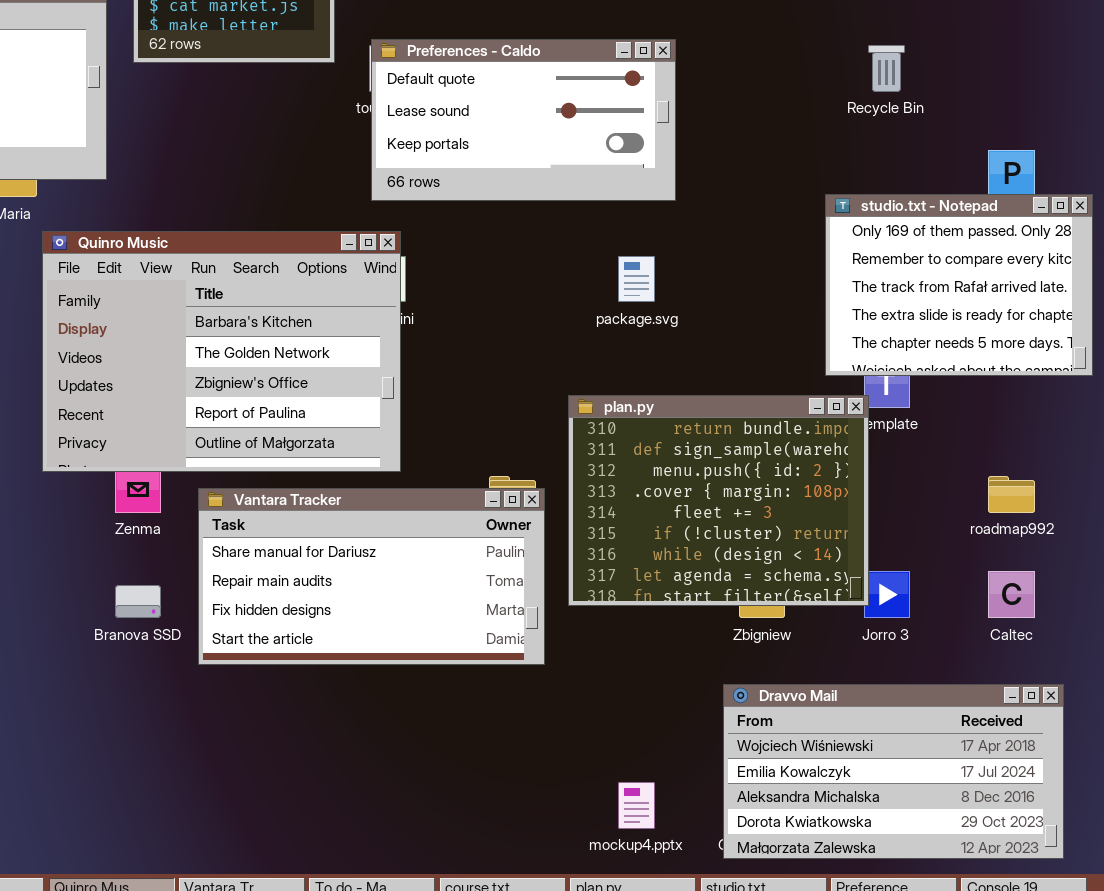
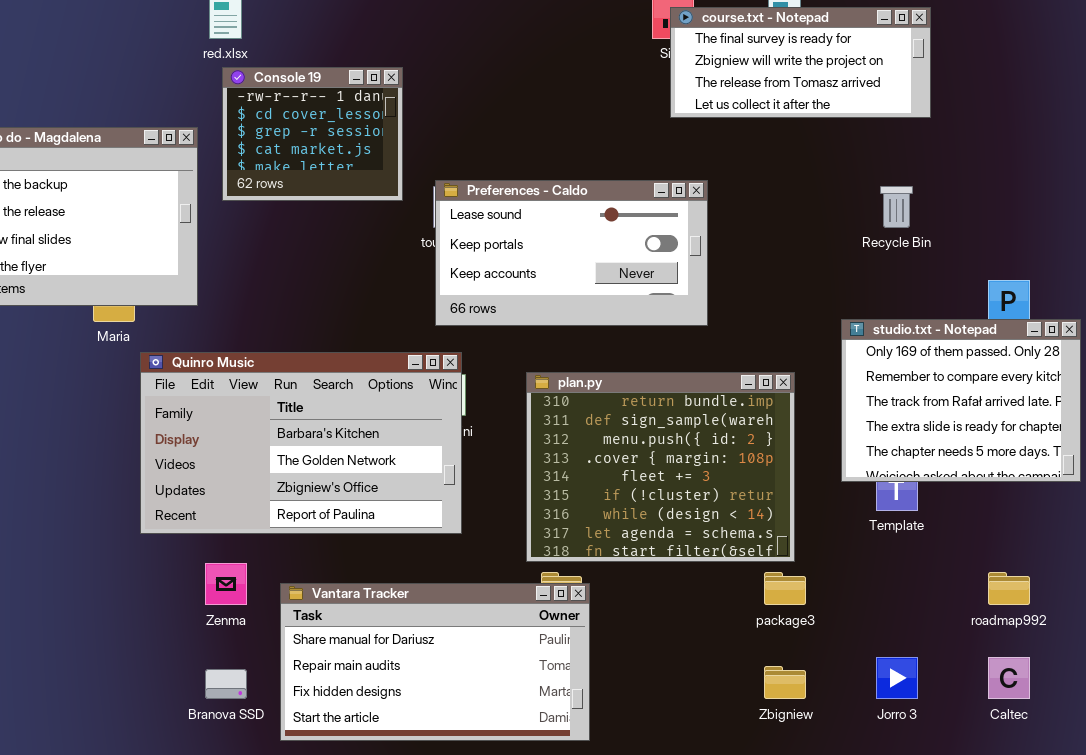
Preferences - Caldo: [371,39,676,201] -> [435,180,708,326], scrolled down 1 row
Quinro Music: [42,231,401,472] -> [140,352,462,534], resized
plan.py: [568,395,869,606] -> [526,372,795,562], moved

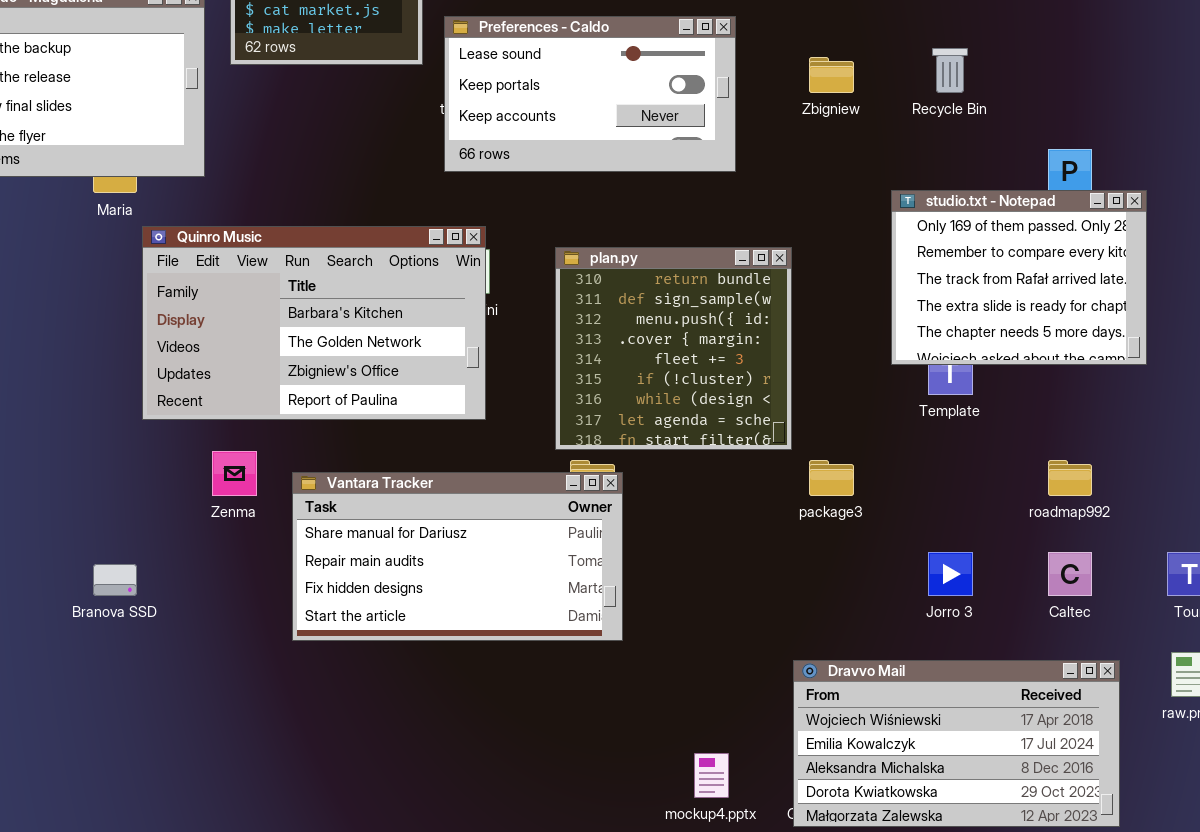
Preferences - Caldo: [435,180,708,326] -> [444,16,736,172], moved
plan.py: [526,372,795,562] -> [555,247,792,450], resized
Zbigniew: [764,666,806,699] -> [809,57,854,93], moved
Branova SSD: [205,669,247,699] -> [93,564,137,596], moved

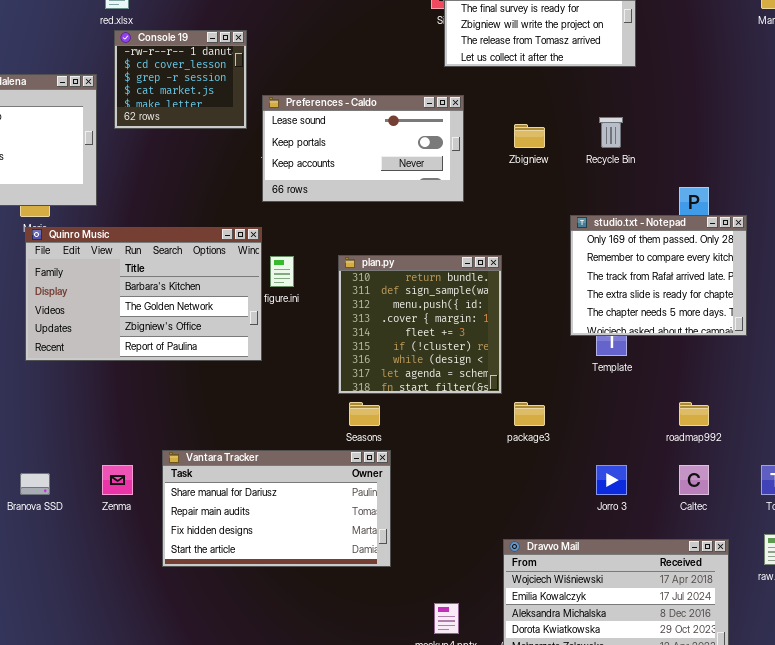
Quinro Music: [142,226,486,420] -> [25,227,262,361], moved
Zenma: [212,451,257,496] -> [102,465,133,495], moved
Vantara Tracker: [292,472,623,641] -> [162,450,391,567], moved

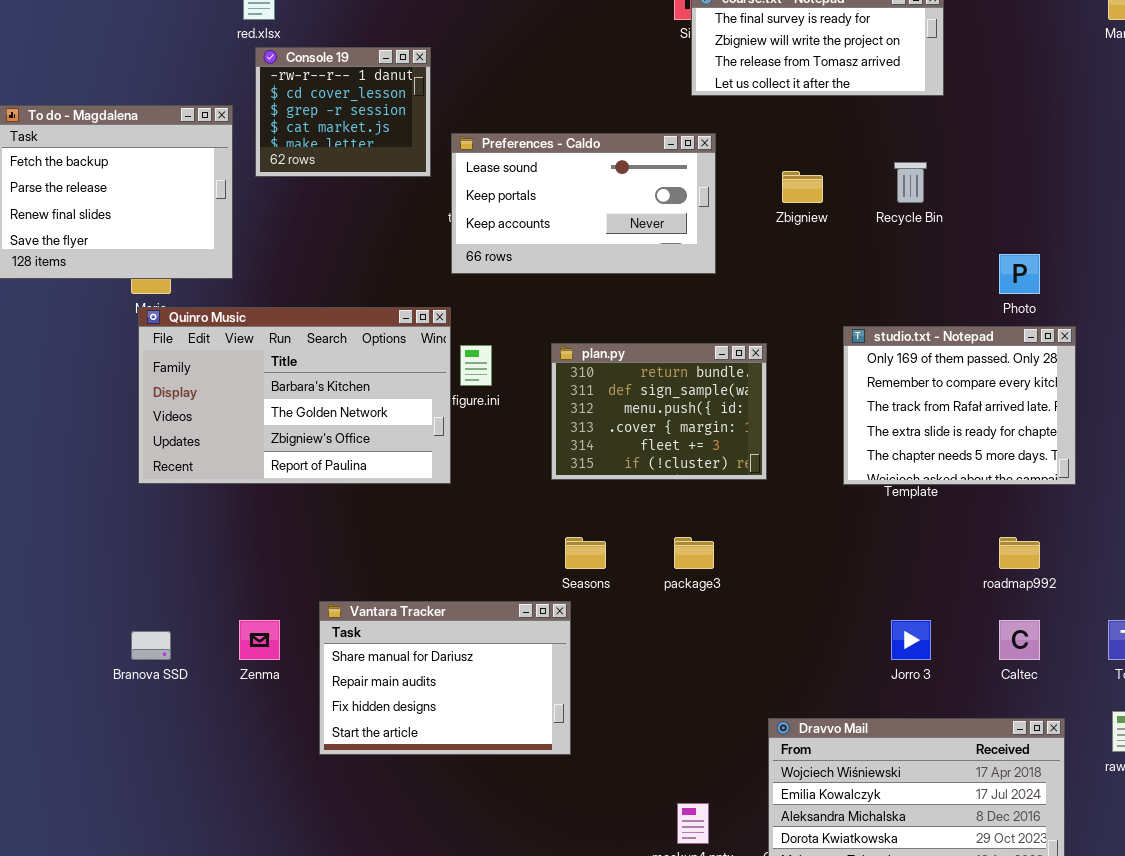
studio.txt - Notepad: [570,215,747,336] -> [843,326,1076,485], moved
plan.py: [338,255,502,394] -> [551,343,767,480], resized
package3: [514,402,545,426] -> [674,537,714,569], moved
Vantara Tracker: [162,450,391,567] -> [319,601,571,755], resized

